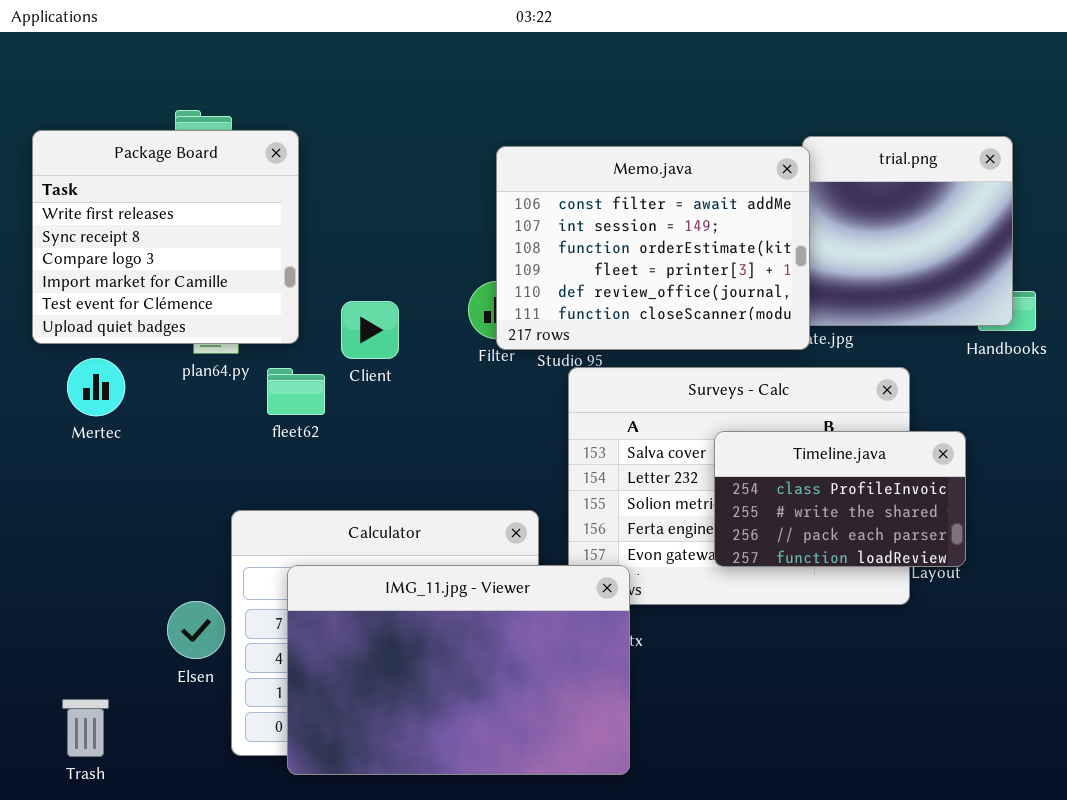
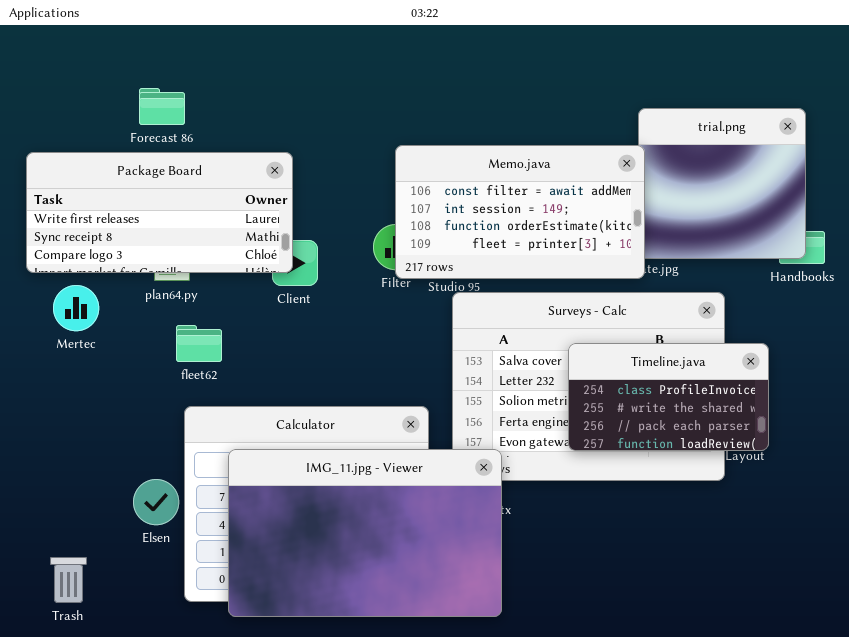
Package Board: [32,130,299,344] -> [26,152,293,273], resized
Memo.java: [496,146,810,350] -> [395,145,645,279], resized
fleet62: [267,368,325,415] -> [176,325,222,362], moved

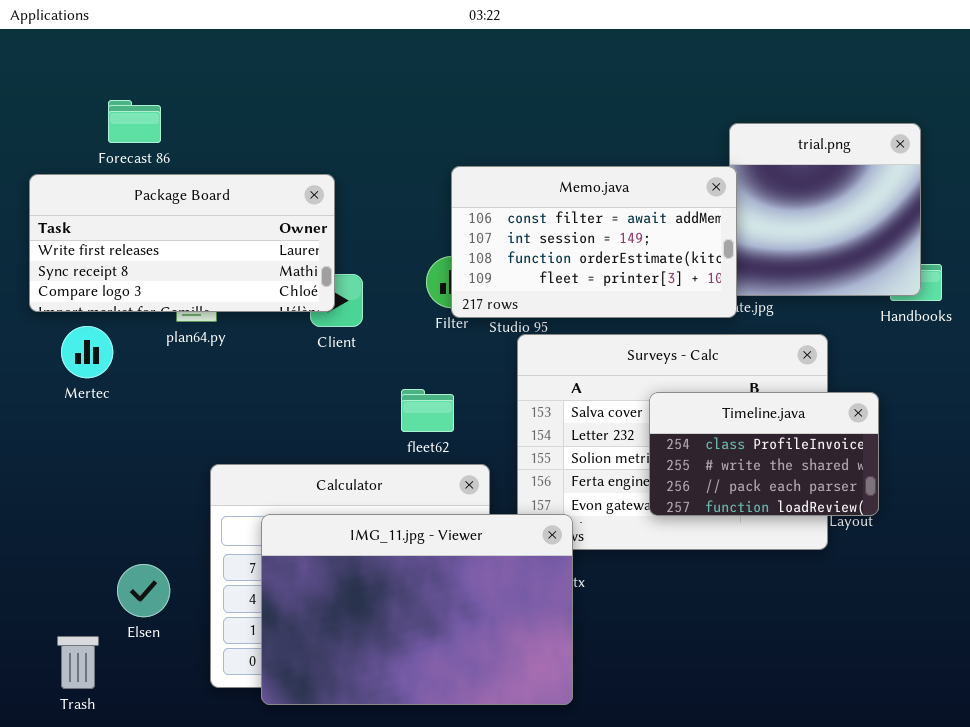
Forecast 86: [139,88,185,125] -> [108,100,161,143], moved
fleet62: [176,325,222,362] -> [401,389,454,432], moved
Elsen: [133,479,179,525] -> [117,564,170,617], moved

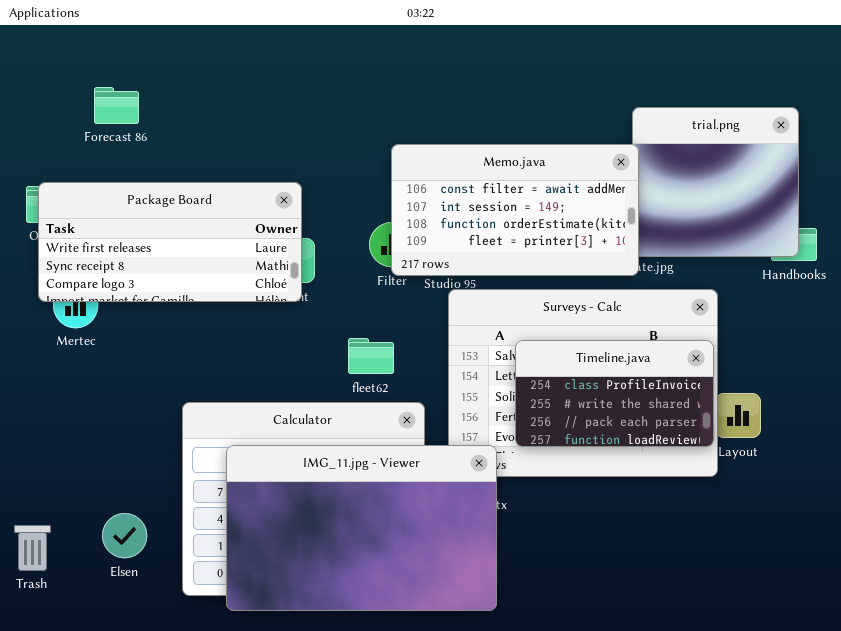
Package Board: [29,174,335,312] -> [38,182,302,302], moved
Timeline.java: [649,392,879,516] -> [515,340,714,447], moved
Elsen: [117,564,170,617] -> [102,513,147,558], moved
Trash: [57,636,99,689] -> [14,525,51,571], moved

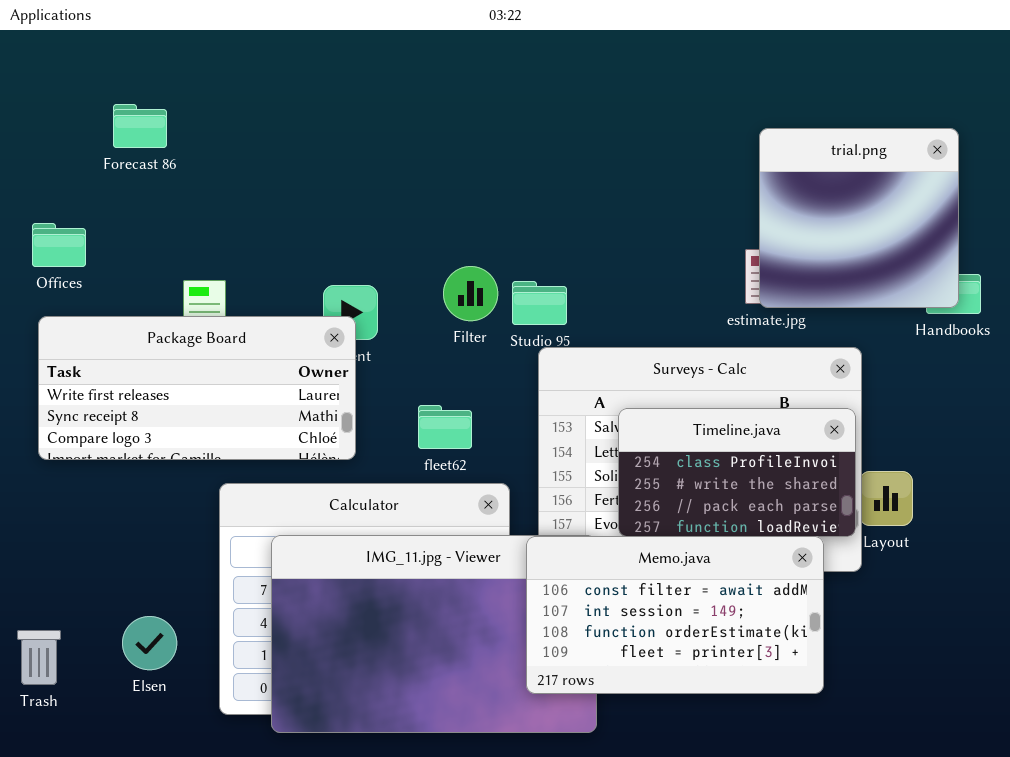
Memo.java: [391,144,639,276] -> [526,536,824,694], moved
Package Board: [38,182,302,302] -> [38,316,356,460], moved

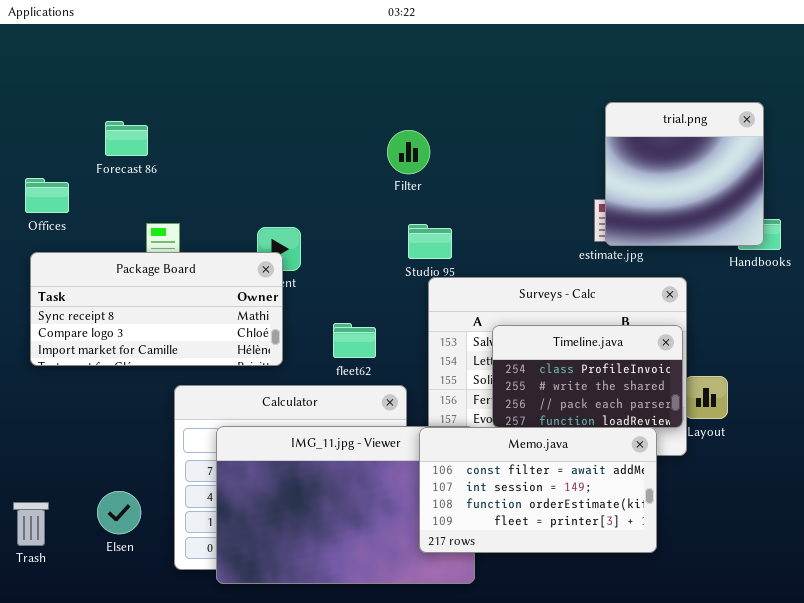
Forecast 86: [113,104,167,148] -> [105,121,148,156], moved
Filter: [443,266,498,321] -> [387,130,430,174], moved
Package Board: [38,316,356,460] -> [30,252,283,366], scrolled down 1 row

